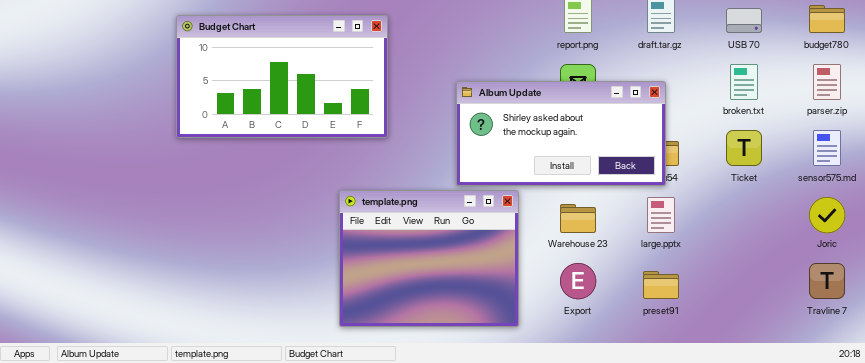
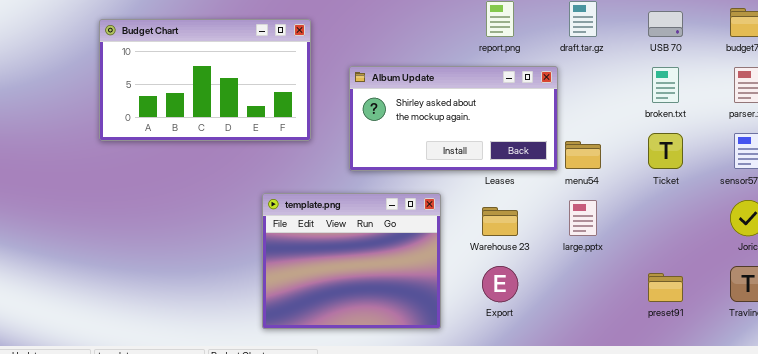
Album Update: [456,81,666,186] -> [349,66,558,171], moved
preset91: [643,271,679,299] -> [648,273,683,302], moved

